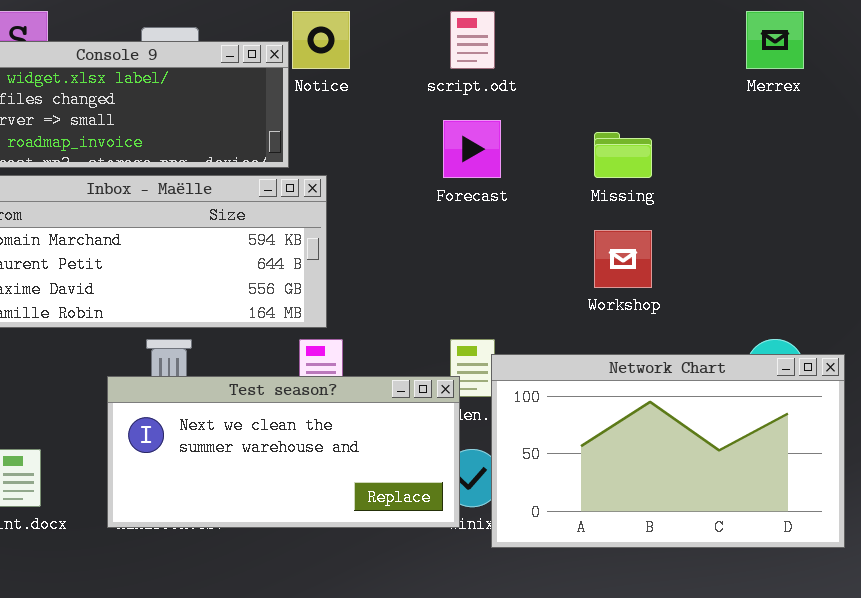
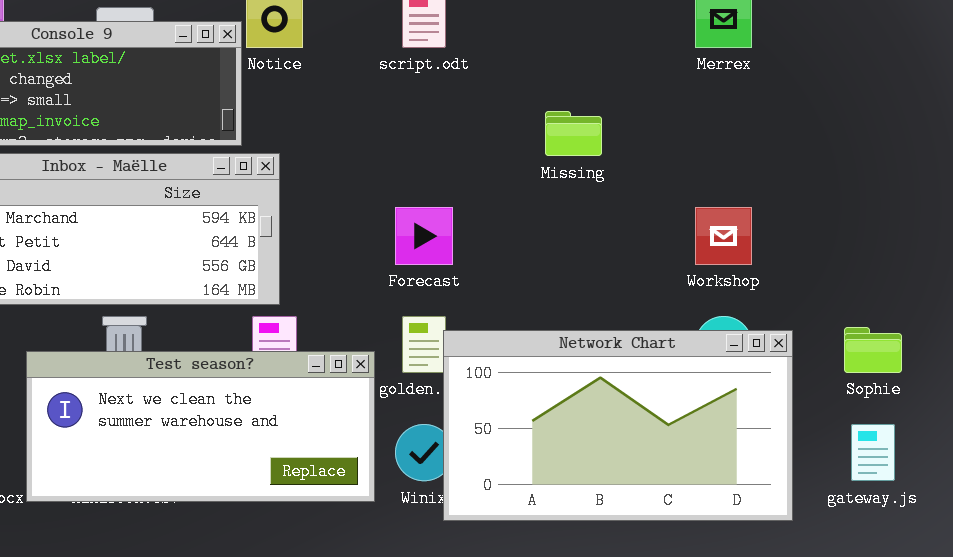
Forecast: [443,120,501,178] -> [395,207,453,265], moved
Workshop: [594,230,652,288] -> [695,207,752,265], moved
Test season?: [107,376,460,528] -> [26,351,375,502], moved

